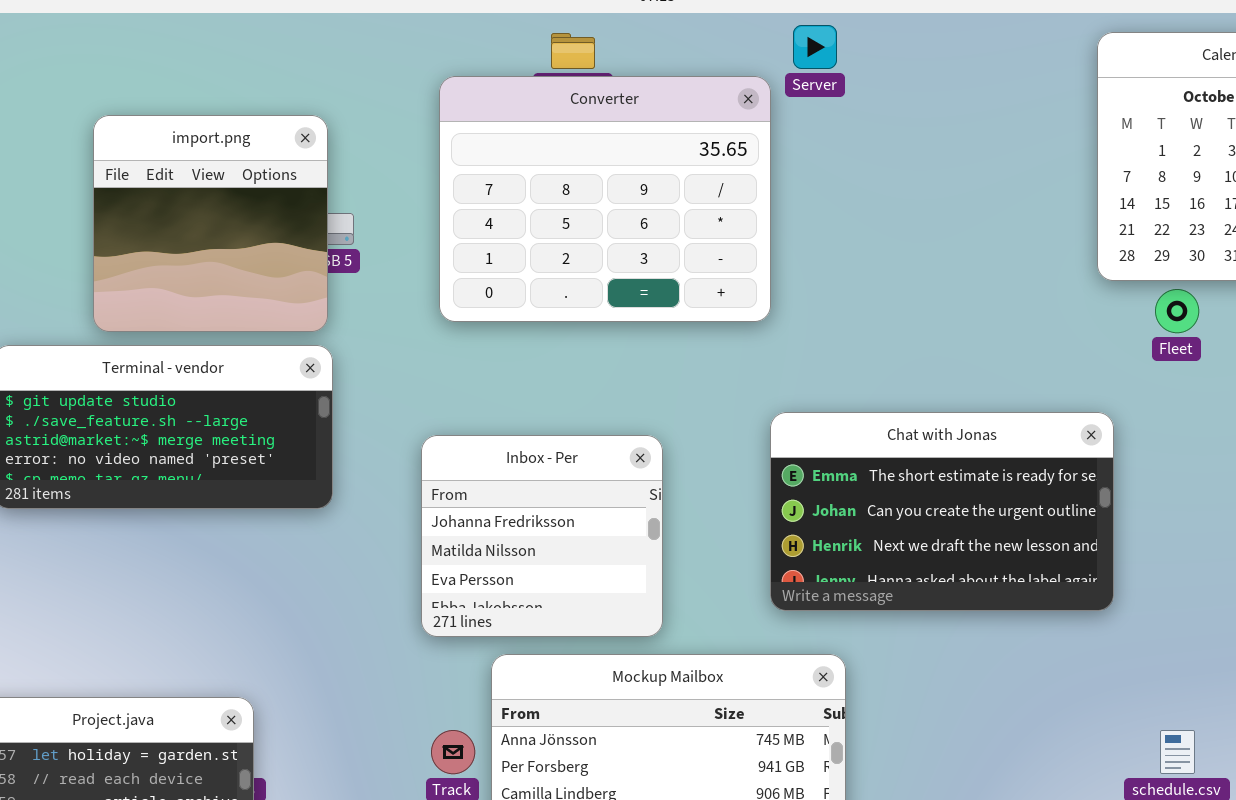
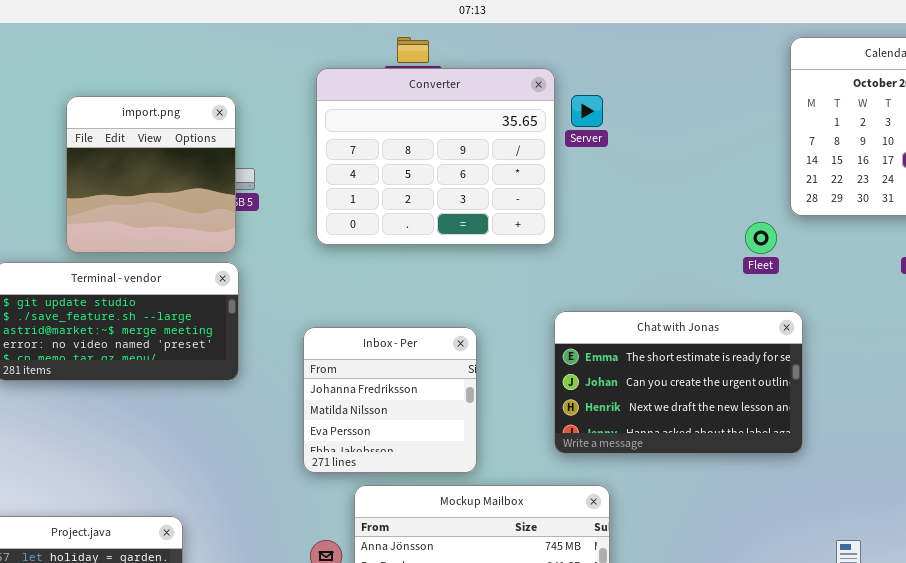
Server: [793,25,837,69] -> [571,95,603,127], moved
Fleet: [1155,289,1199,333] -> [745,222,777,254], moved

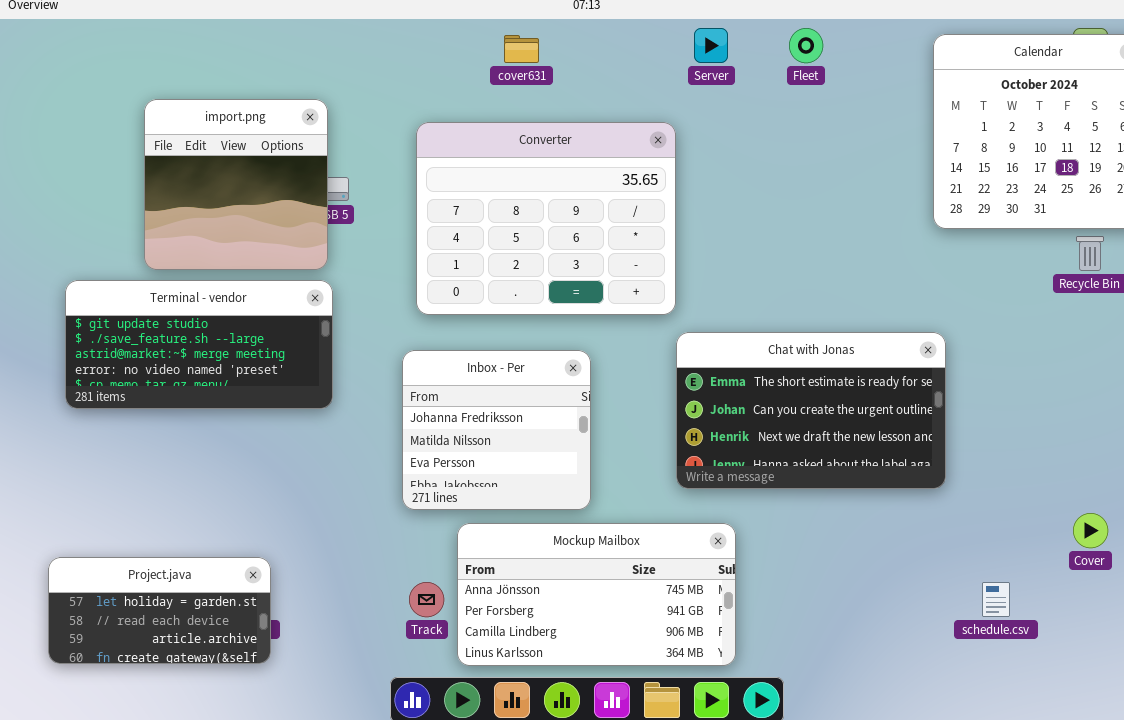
Converter: [316,68,555,245] -> [416,122,676,315], moved
Server: [571,95,603,127] -> [694,28,728,63], moved
Fleet: [745,222,777,254] -> [789,28,823,63], moved

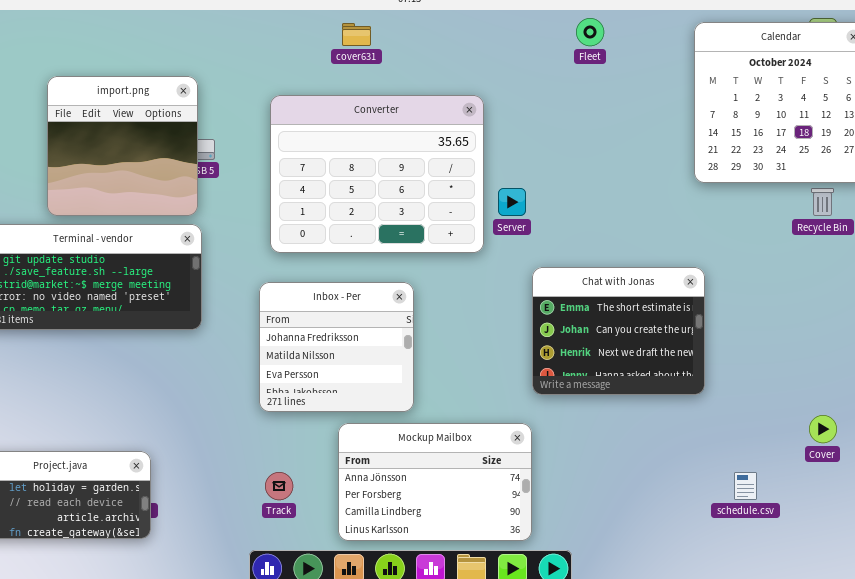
Server: [694,28,728,63] -> [498,188,526,216], moved
Chat with Jonas: [676,332,946,489] -> [532,267,705,395], resized
Mockup Mailbox: [457,523,736,666] -> [338,423,532,541], resized

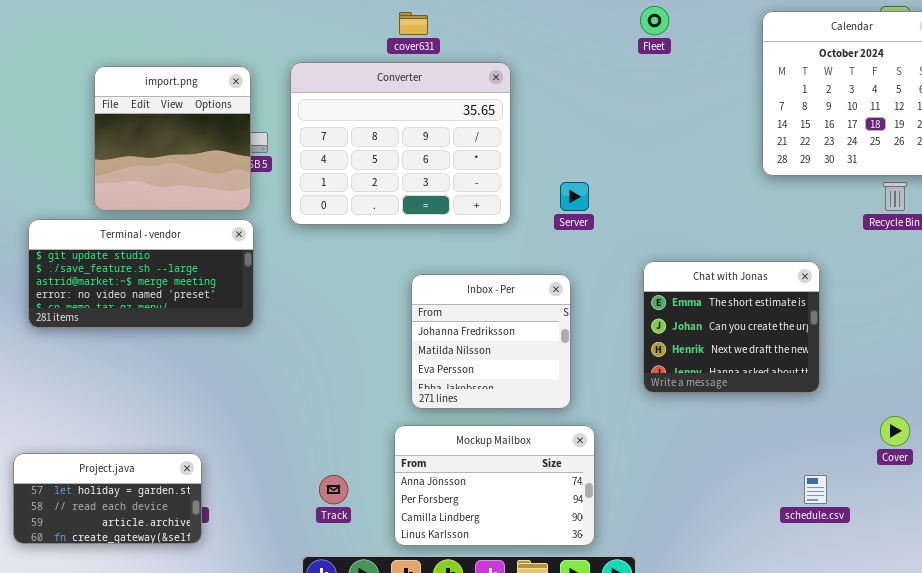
Converter: [270,95,484,253] -> [290,62,511,225], moved
Chat with Jonas: [532,267,705,395] -> [643,261,820,393], moved
Inbox - Per: [259,282,414,412] -> [411,274,571,409], moved

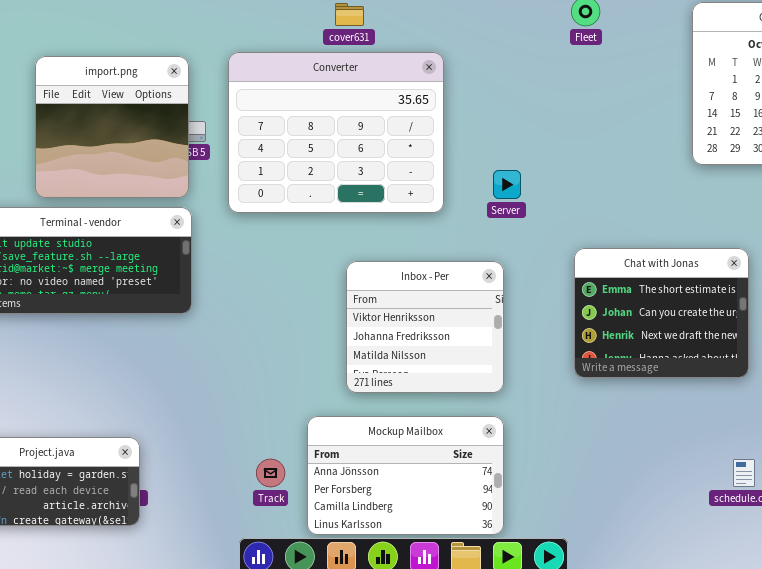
Inbox - Per: [411,274,571,409] -> [346,261,504,393], scrolled up 1 row
Mockup Mailbox: [394,425,595,546] -> [307,416,504,535], moved

